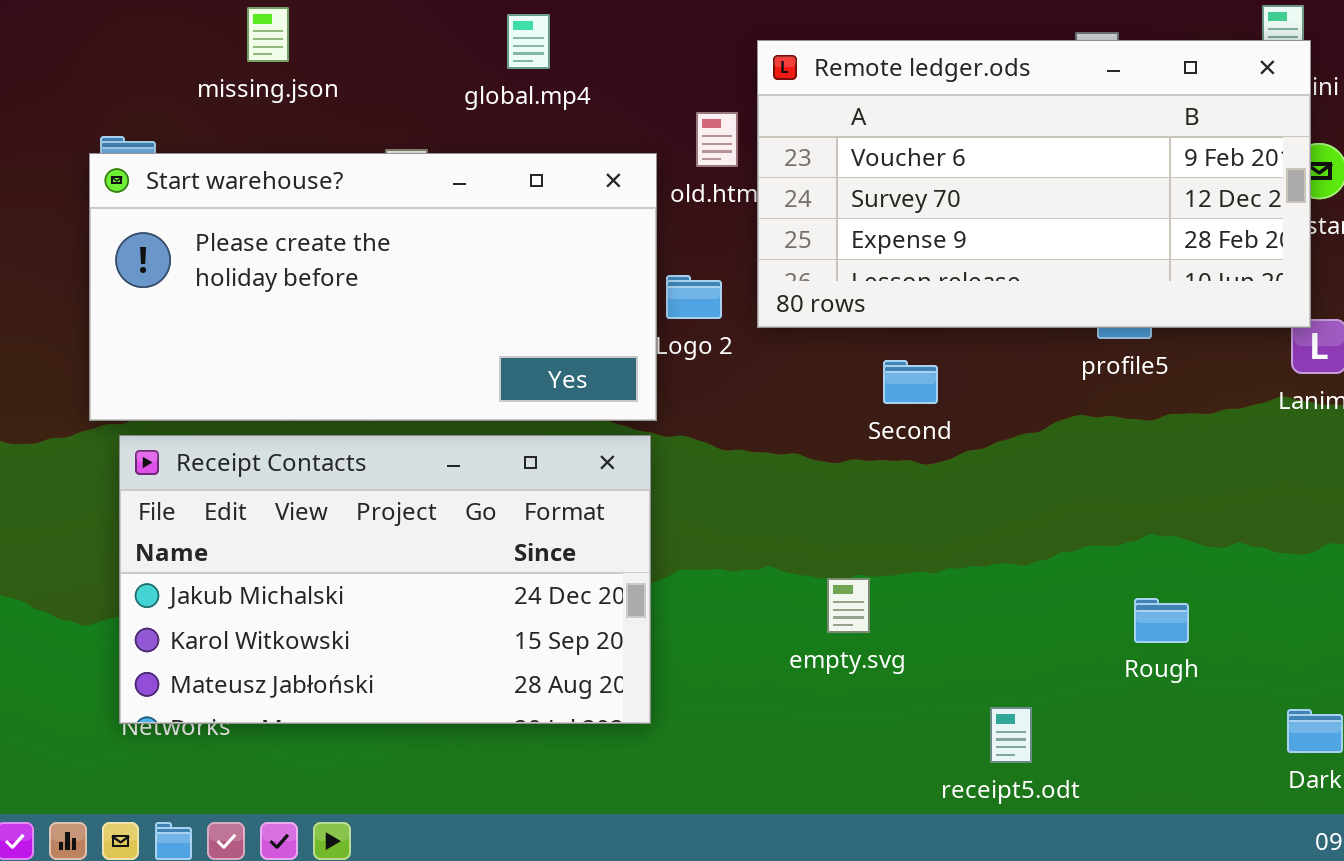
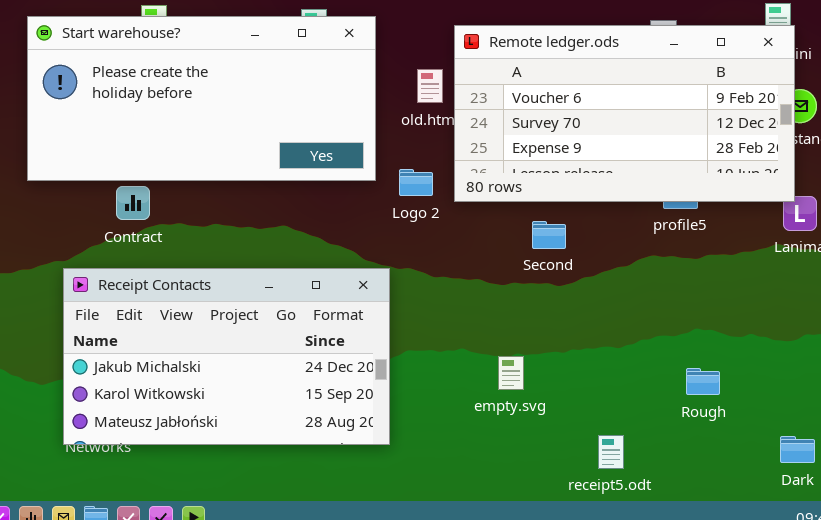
Start warehouse?: [89,153,657,421] -> [27,16,376,181], moved

